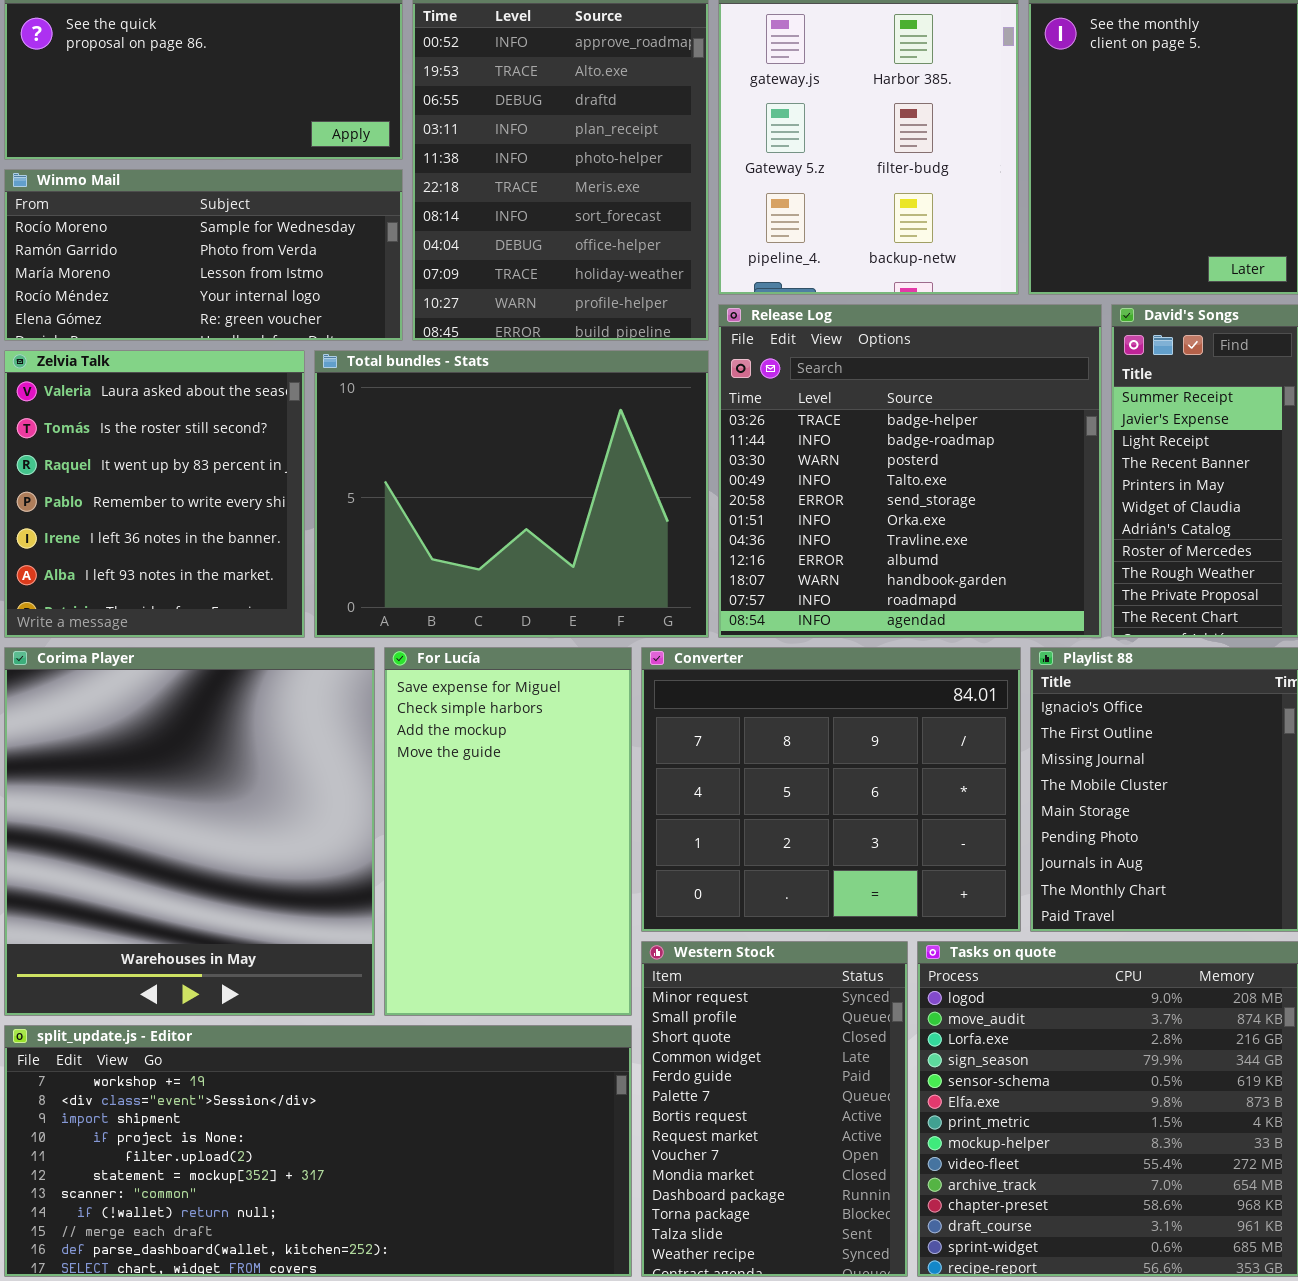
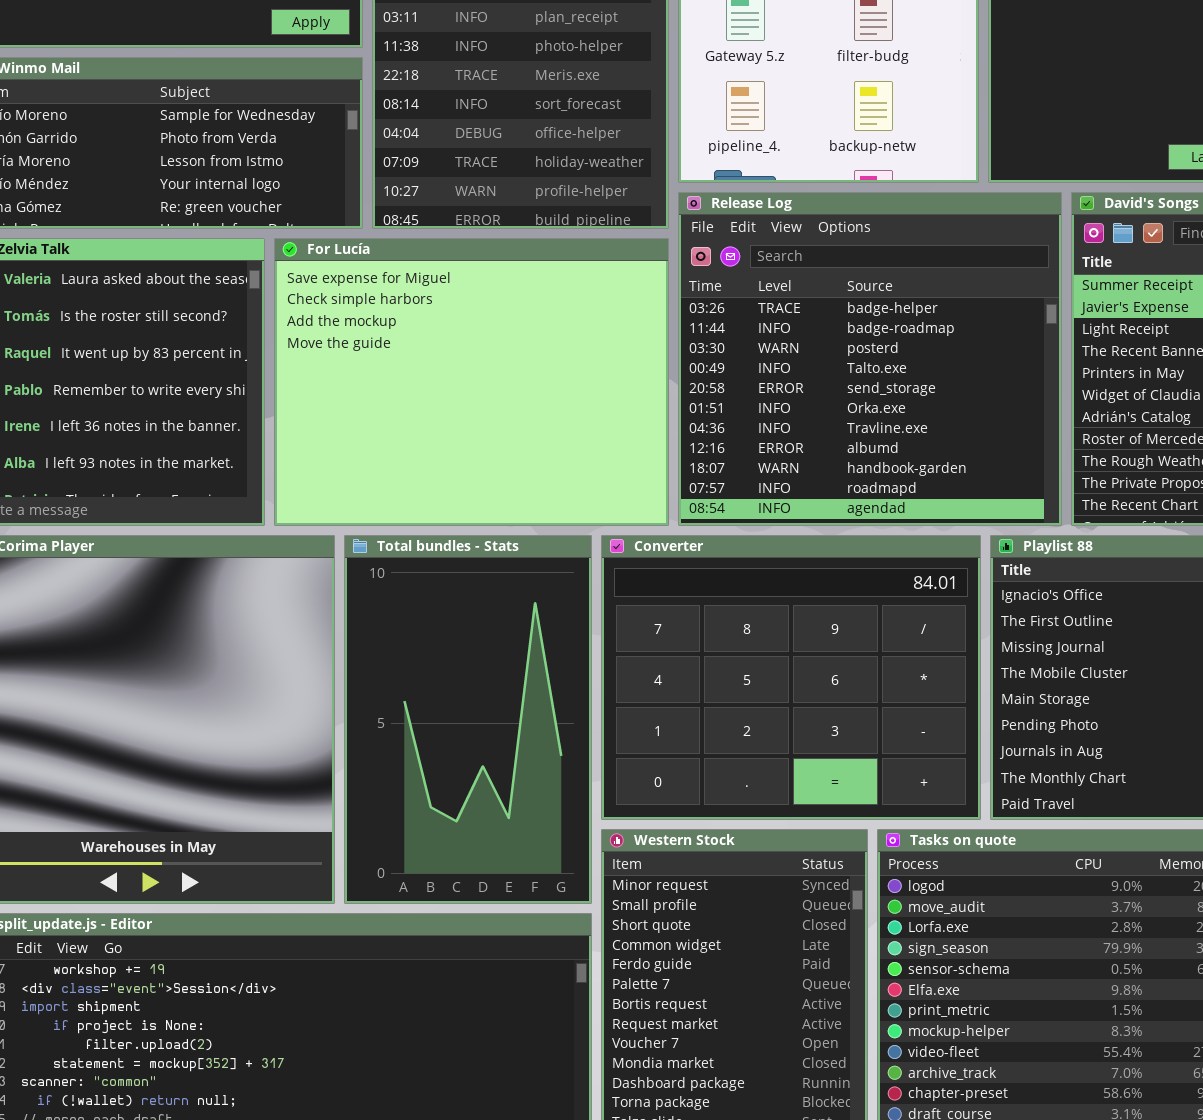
Total bundles - Stats: [314,350,709,638] -> [344,535,592,904], moved, resized
For Lucía: [384,647,632,1016] -> [274,238,669,526], moved, resized

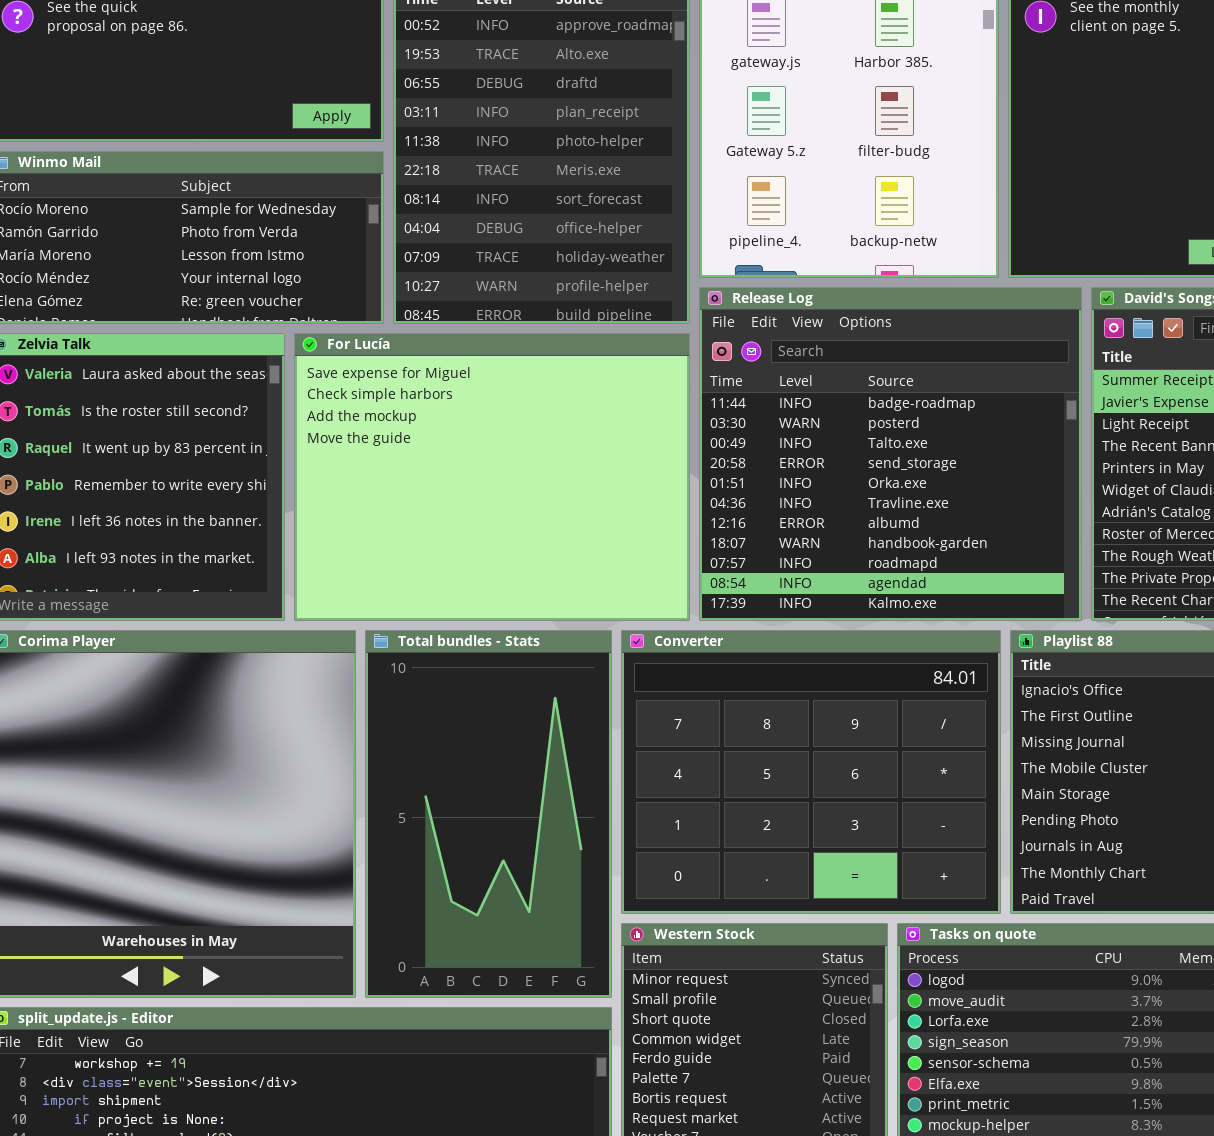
Release Log: [678,192,1062,526] -> [699,287,1082,621], scrolled down 1 row

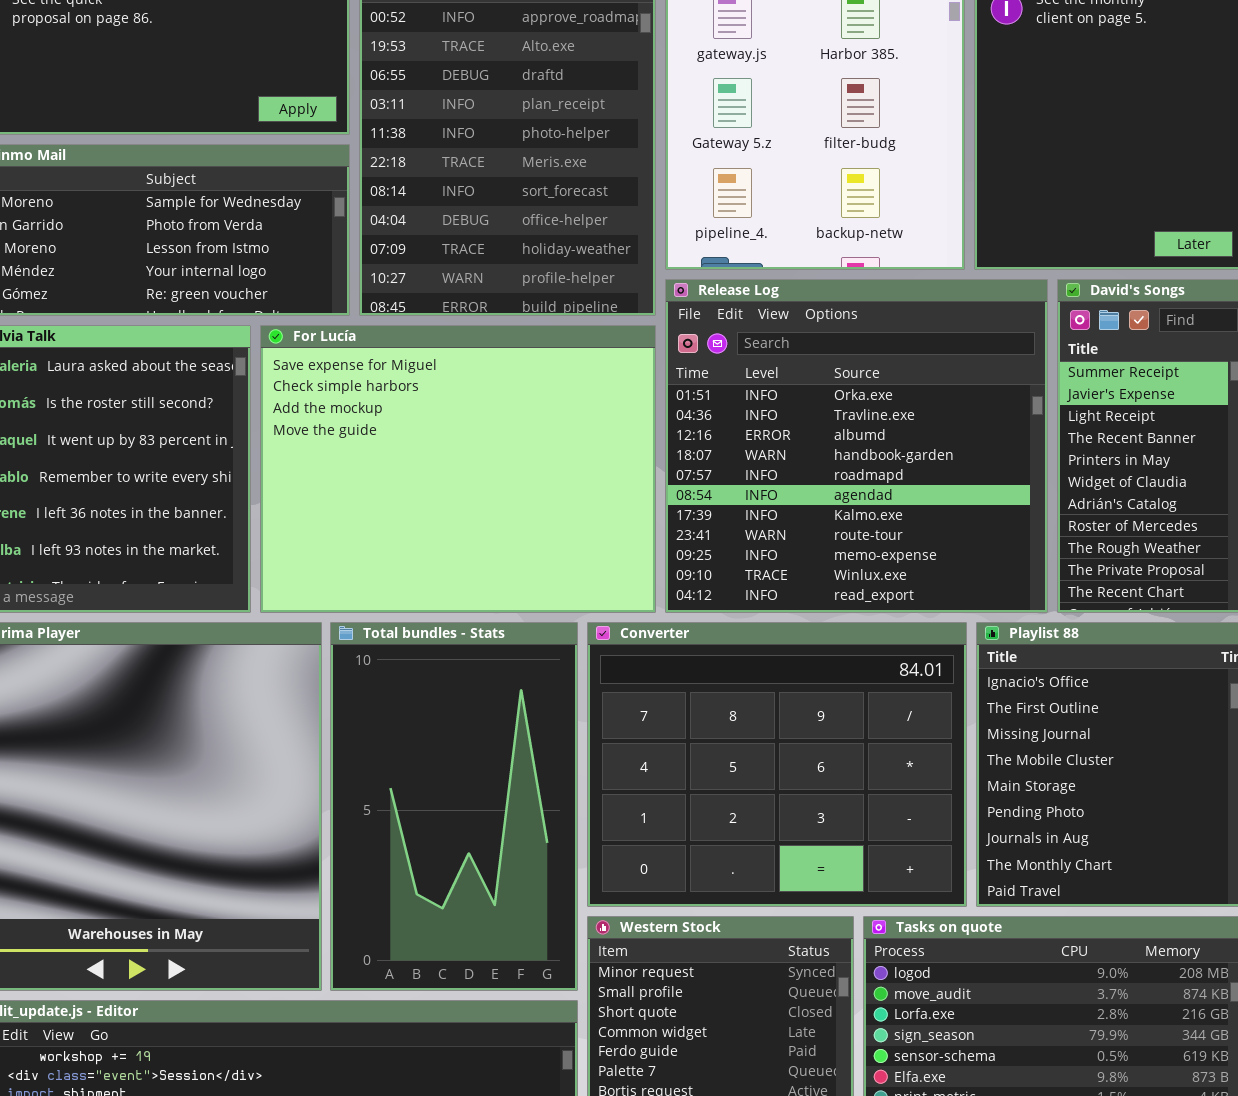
Release Log: [699,287,1082,621] -> [665,279,1048,613], scrolled down 4 rows

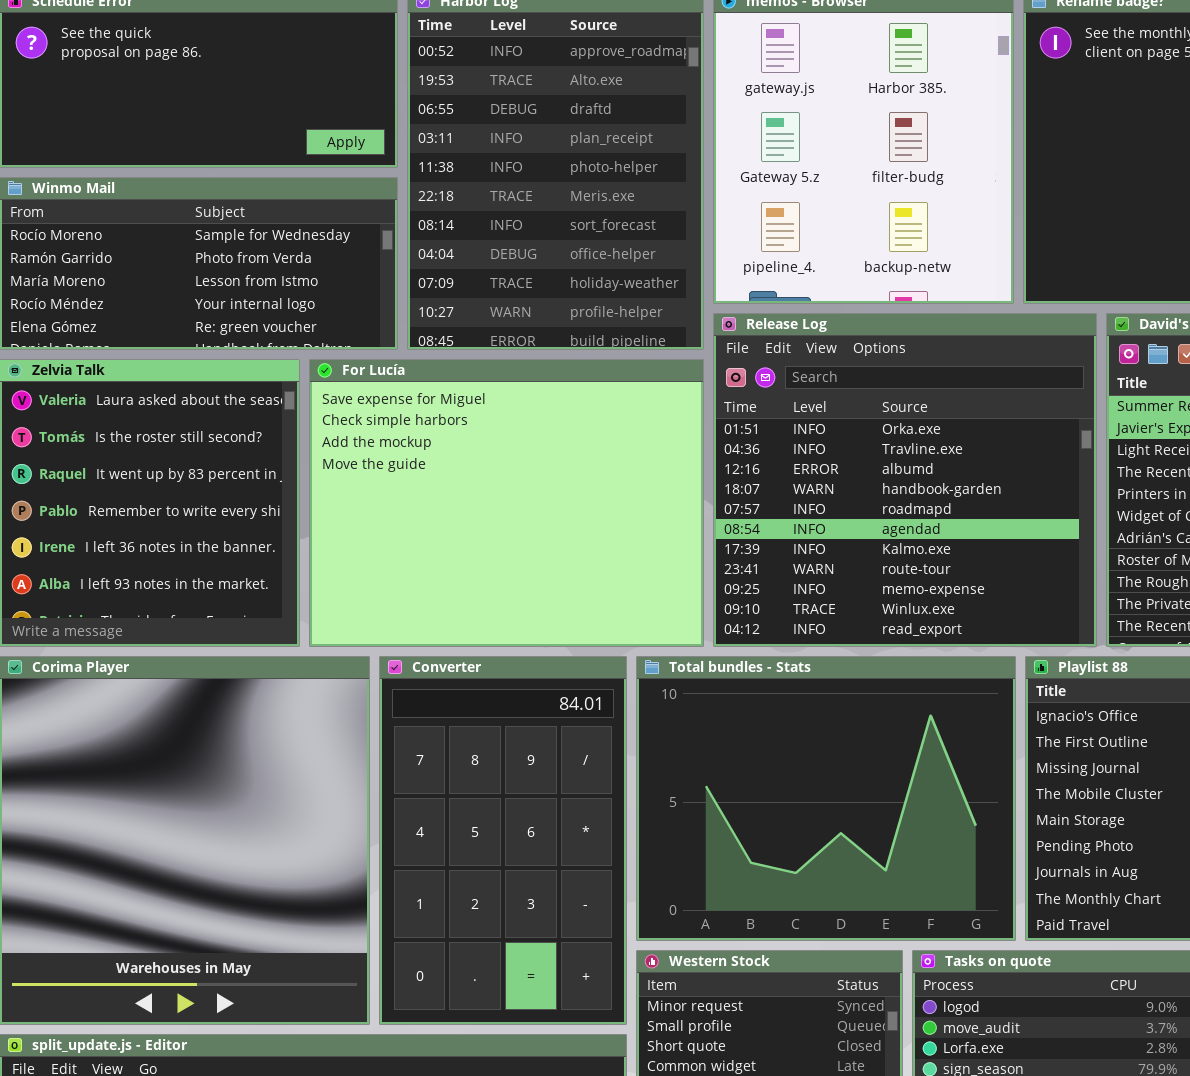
Total bundles - Stats: [330,622,578,991] -> [636,656,1016,941], moved, resized
Converter: [587,622,967,907] -> [379,656,627,1025], moved, resized

